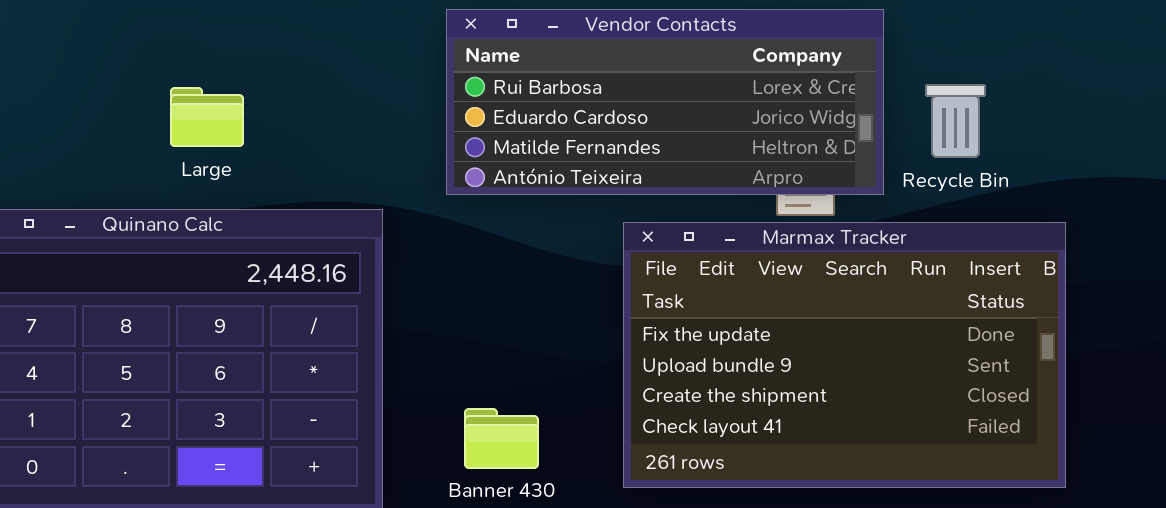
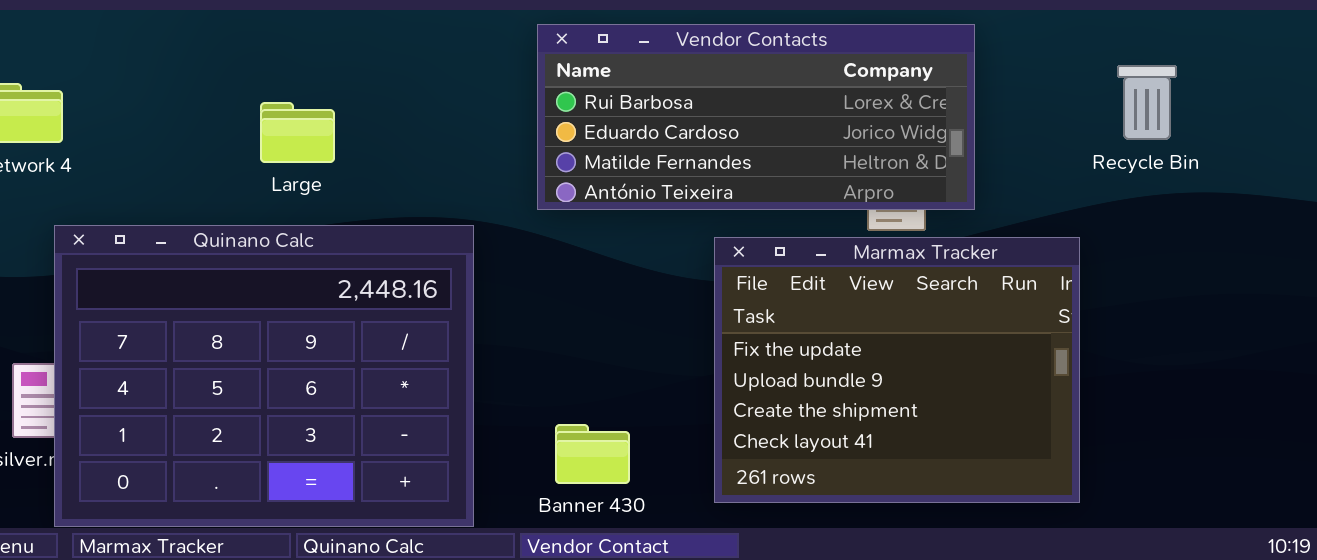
Recycle Bin: [925,84,986,158] -> [1117,65,1177,140], moved
Marmax Tracker: [623,222,1066,488] -> [714,237,1080,503], resized

